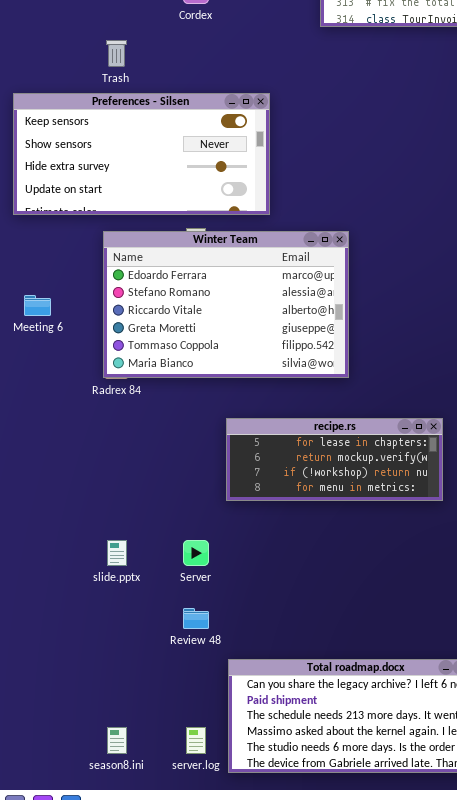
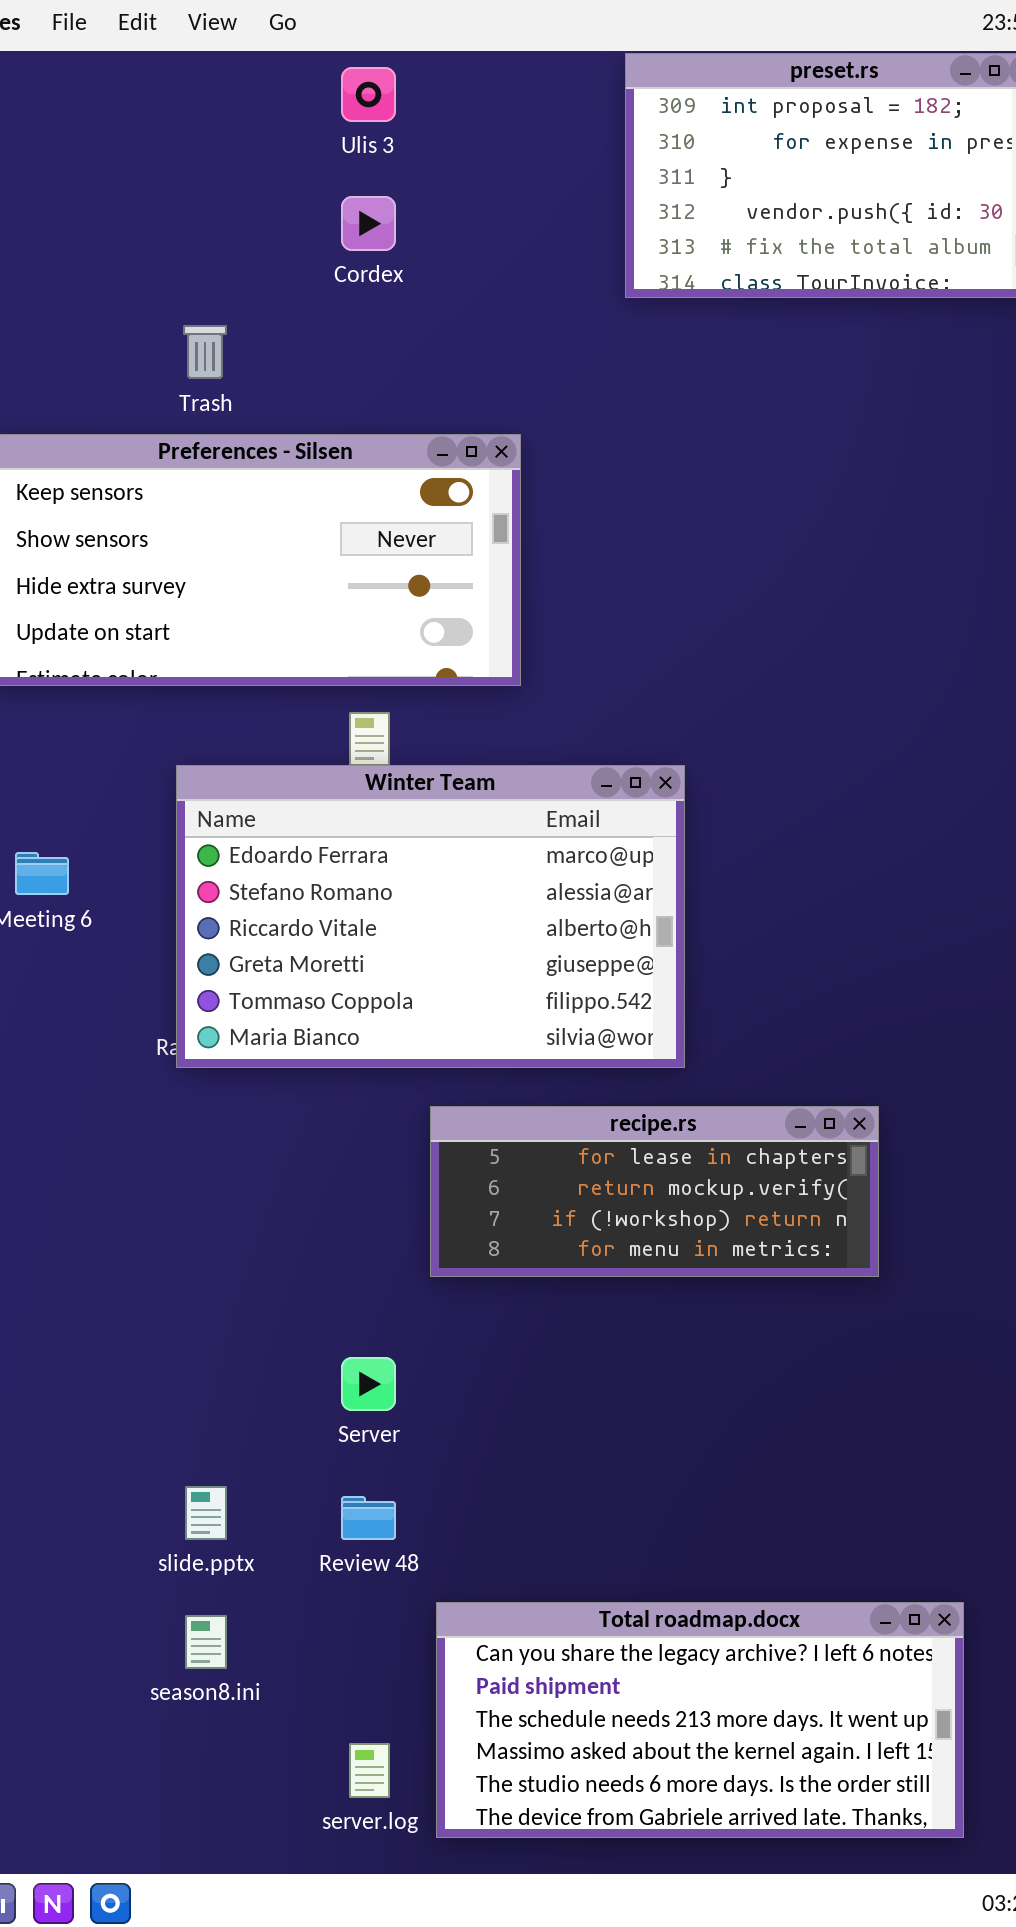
Winter Team: [103,231,349,378] -> [176,765,685,1068], moved
slide.pptx: [107,540,127,566] -> [185,1486,227,1540], moved
season8.ini: [107,727,127,754] -> [185,1615,227,1669], moved

